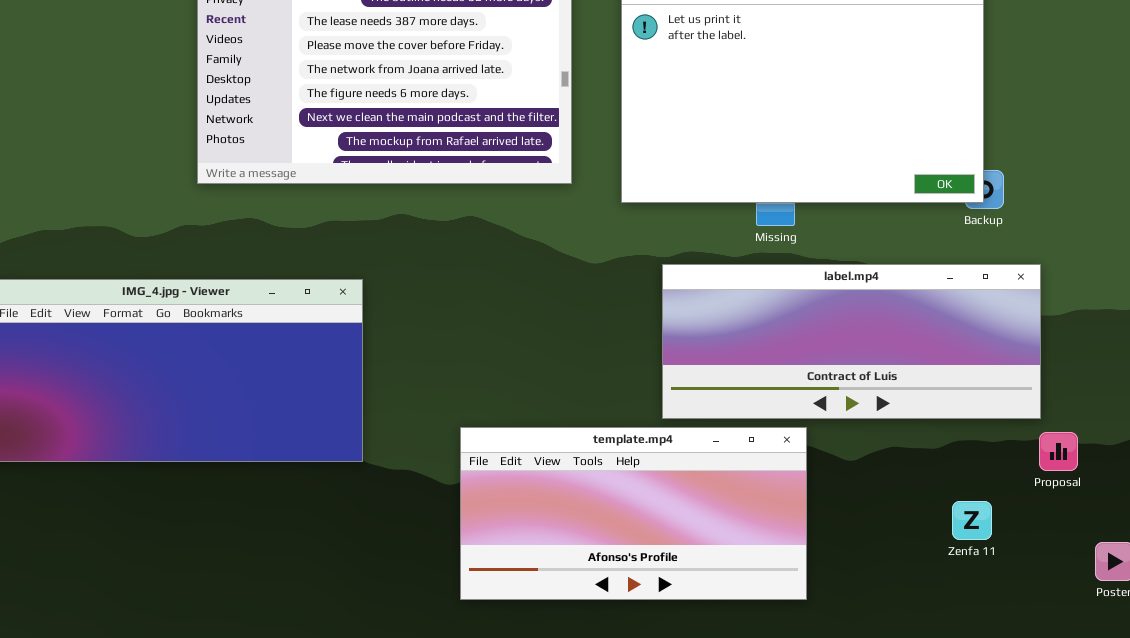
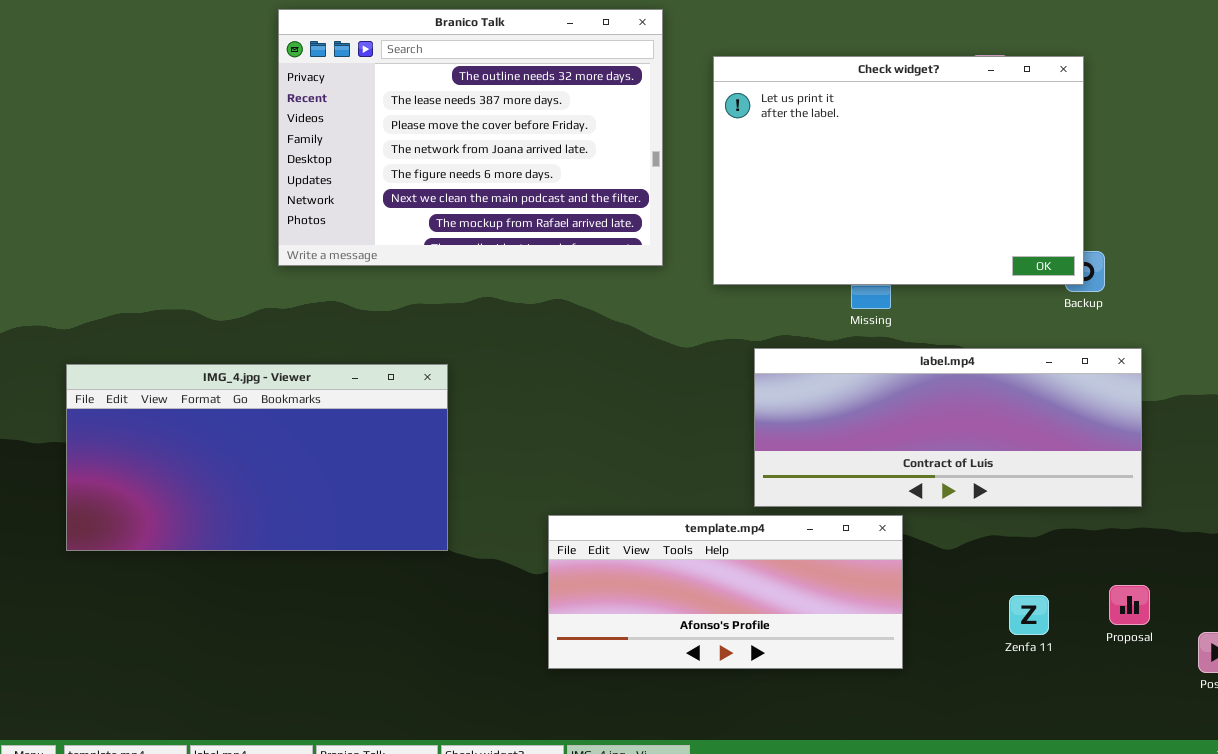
template.mp4: [460,427,807,600] -> [548,515,903,669], resized
Proposal: [1039,432,1078,471] -> [1109,585,1150,625], moved
Zenfa 11: [952,501,992,540] -> [1009,595,1049,635], moved

